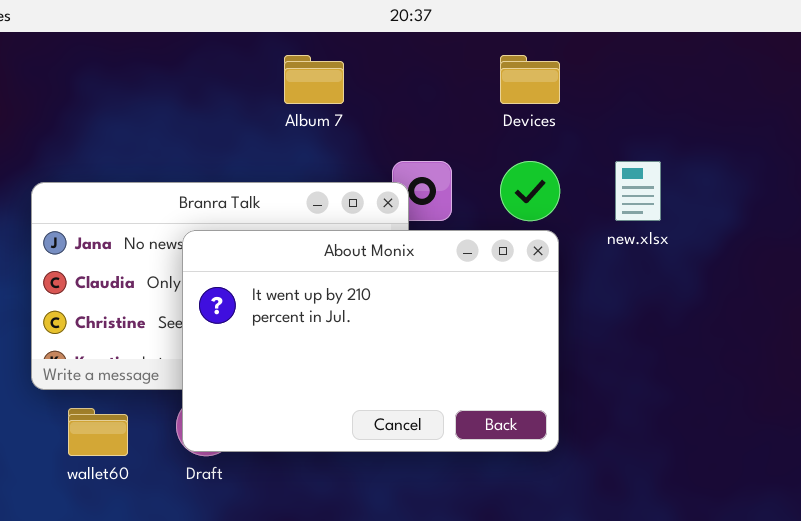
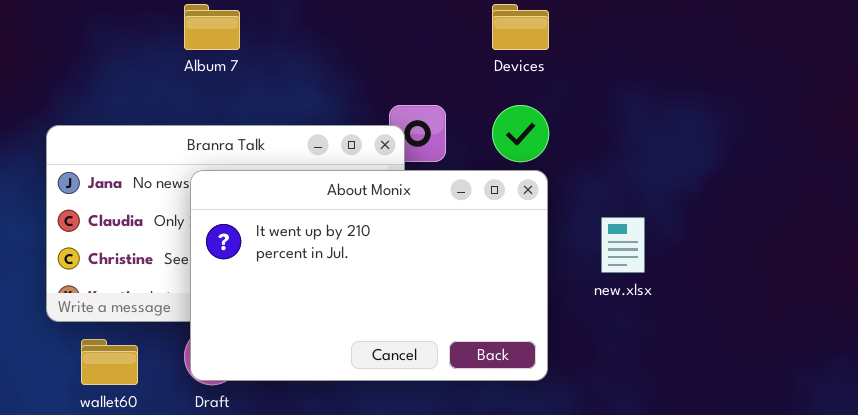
Album 7: [284,55,344,104] -> [184,4,240,50], moved
new.xlsx: [615,161,661,221] -> [601,217,645,273], moved

